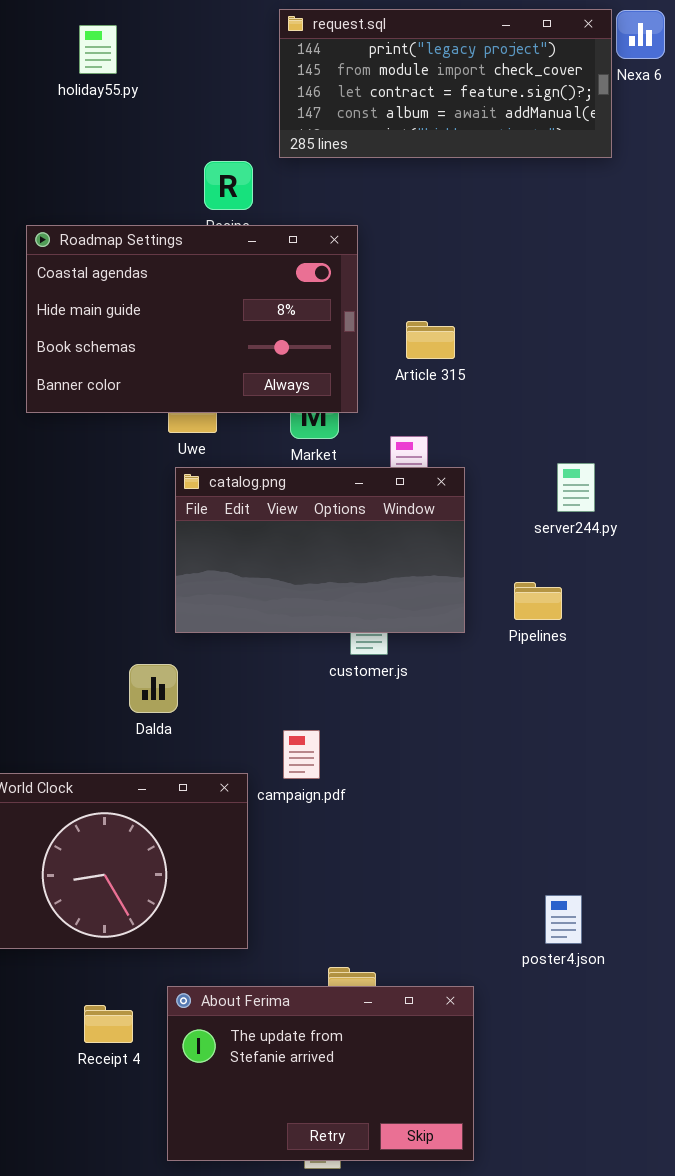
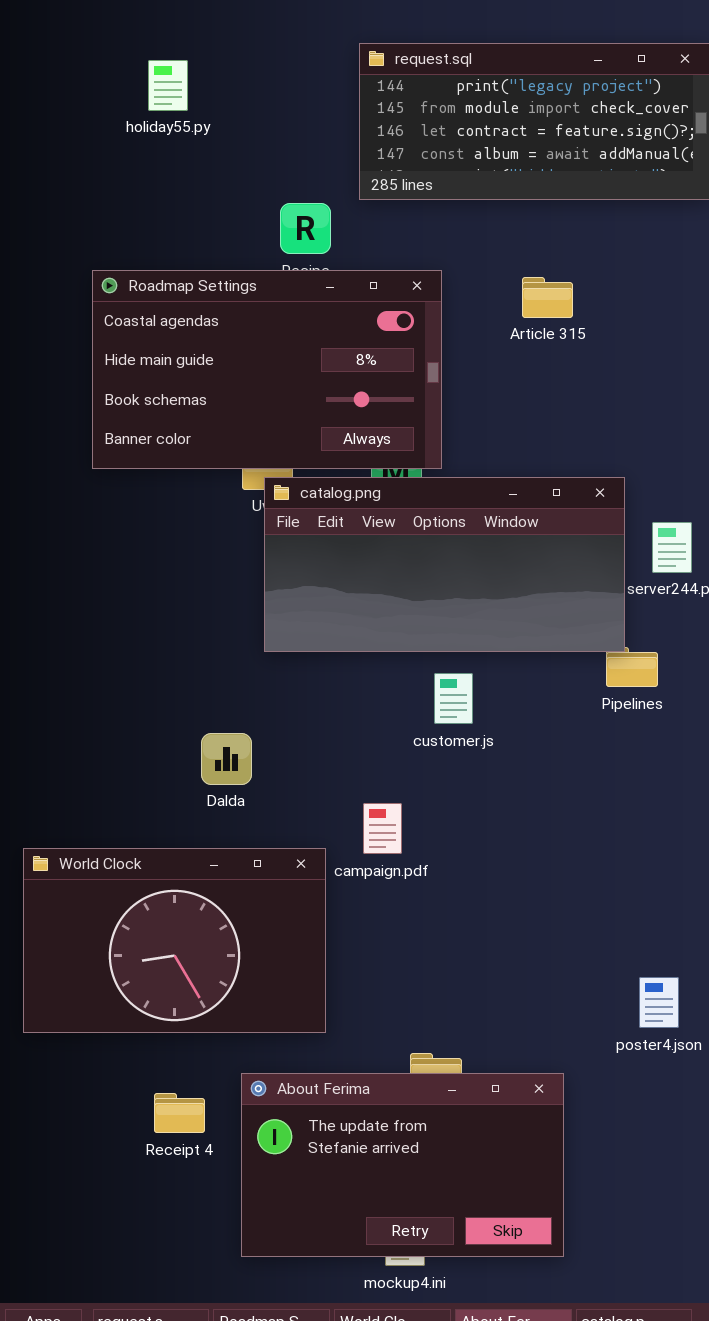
Article 315: [406,321,455,359] -> [522,277,573,318], moved
catalog.png: [175,467,465,633] -> [264,477,625,652], moved, resized

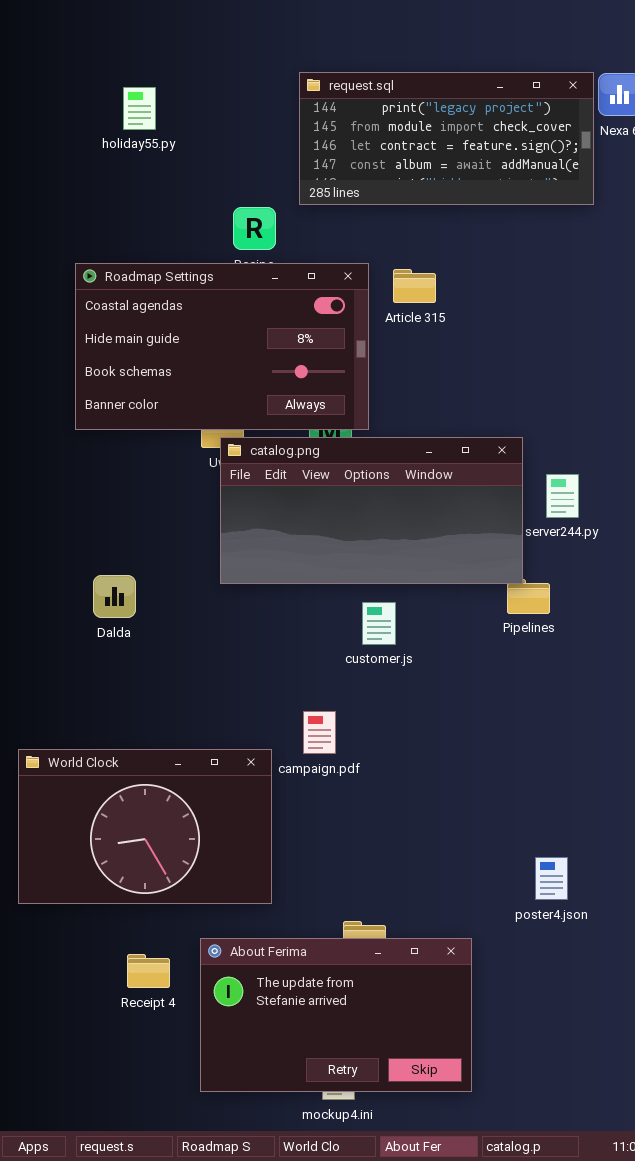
Article 315: [522,277,573,318] -> [393,269,436,303], moved
Dalda: [201,733,252,785] -> [93,575,136,618], moved

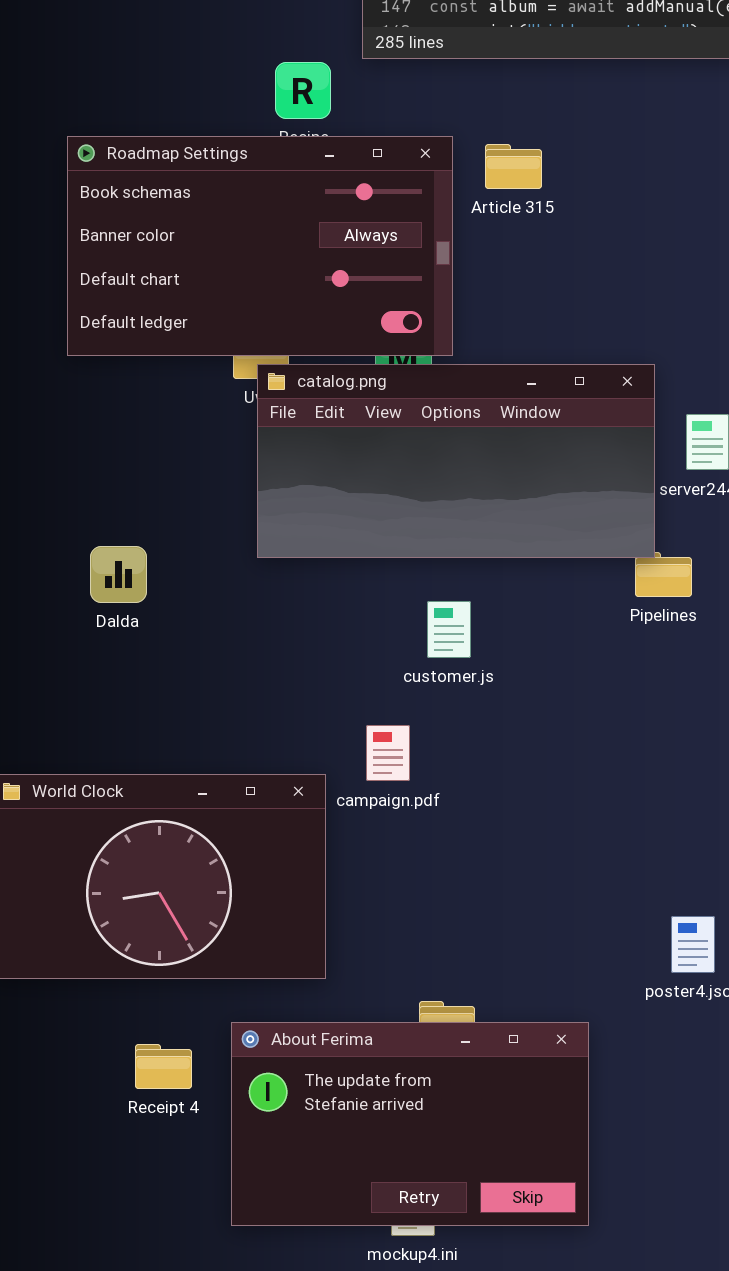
Roadmap Settings: [75,263,369,430] -> [67,136,453,356], scrolled down 2 rows
customer.js: [362,602,396,645] -> [427,601,471,658], moved

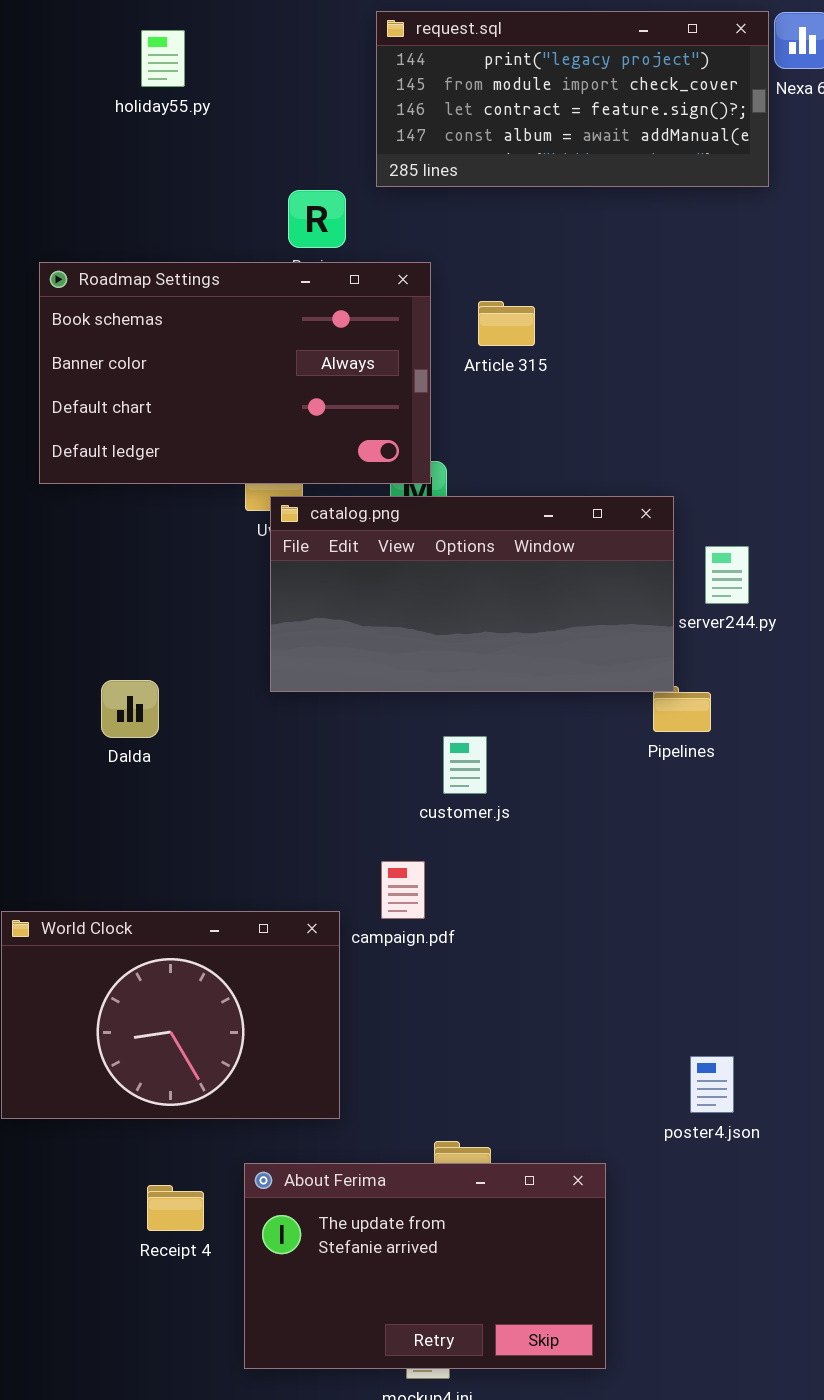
Roadmap Settings: [67,136,453,356] -> [39,262,431,484], moved
Article 315: [485,144,542,189] -> [478,301,535,346], moved

